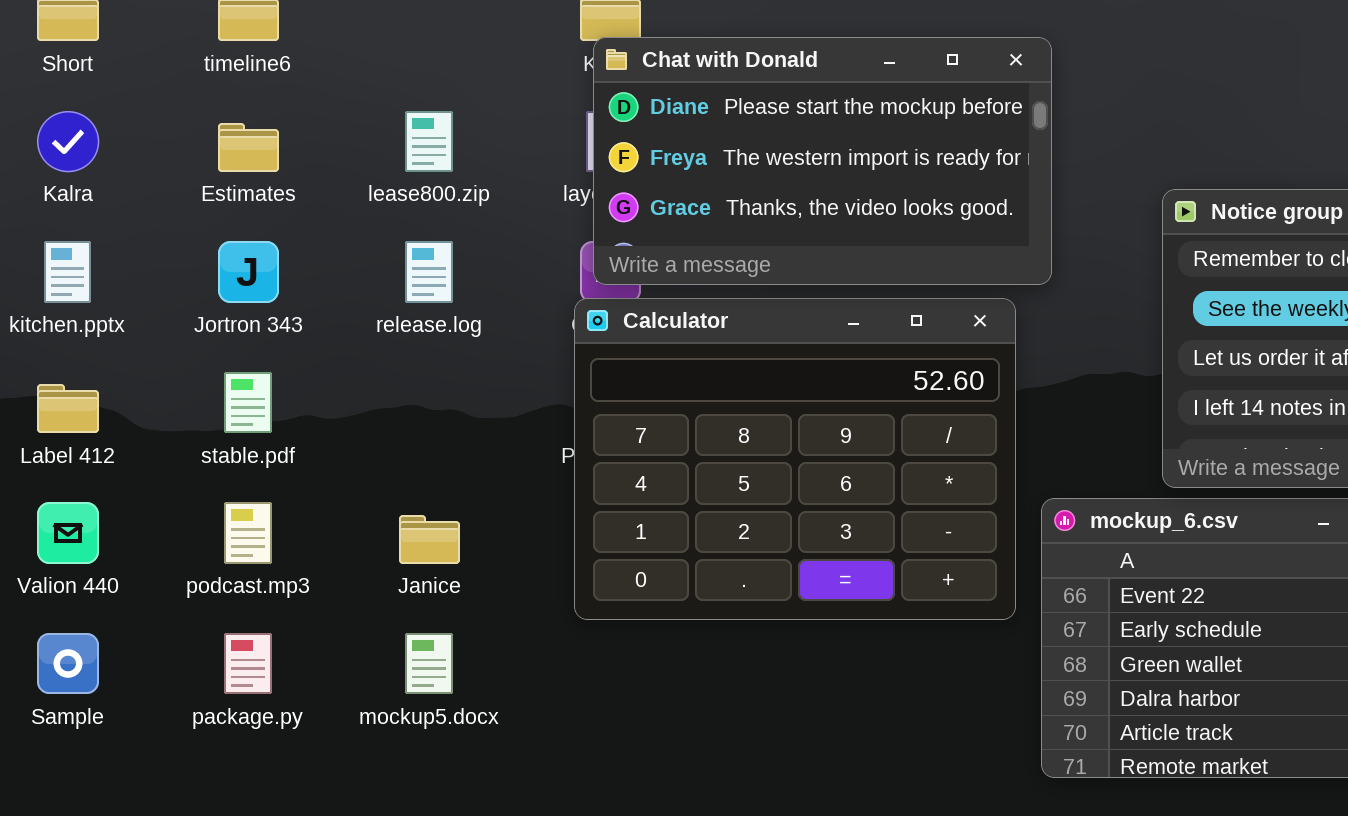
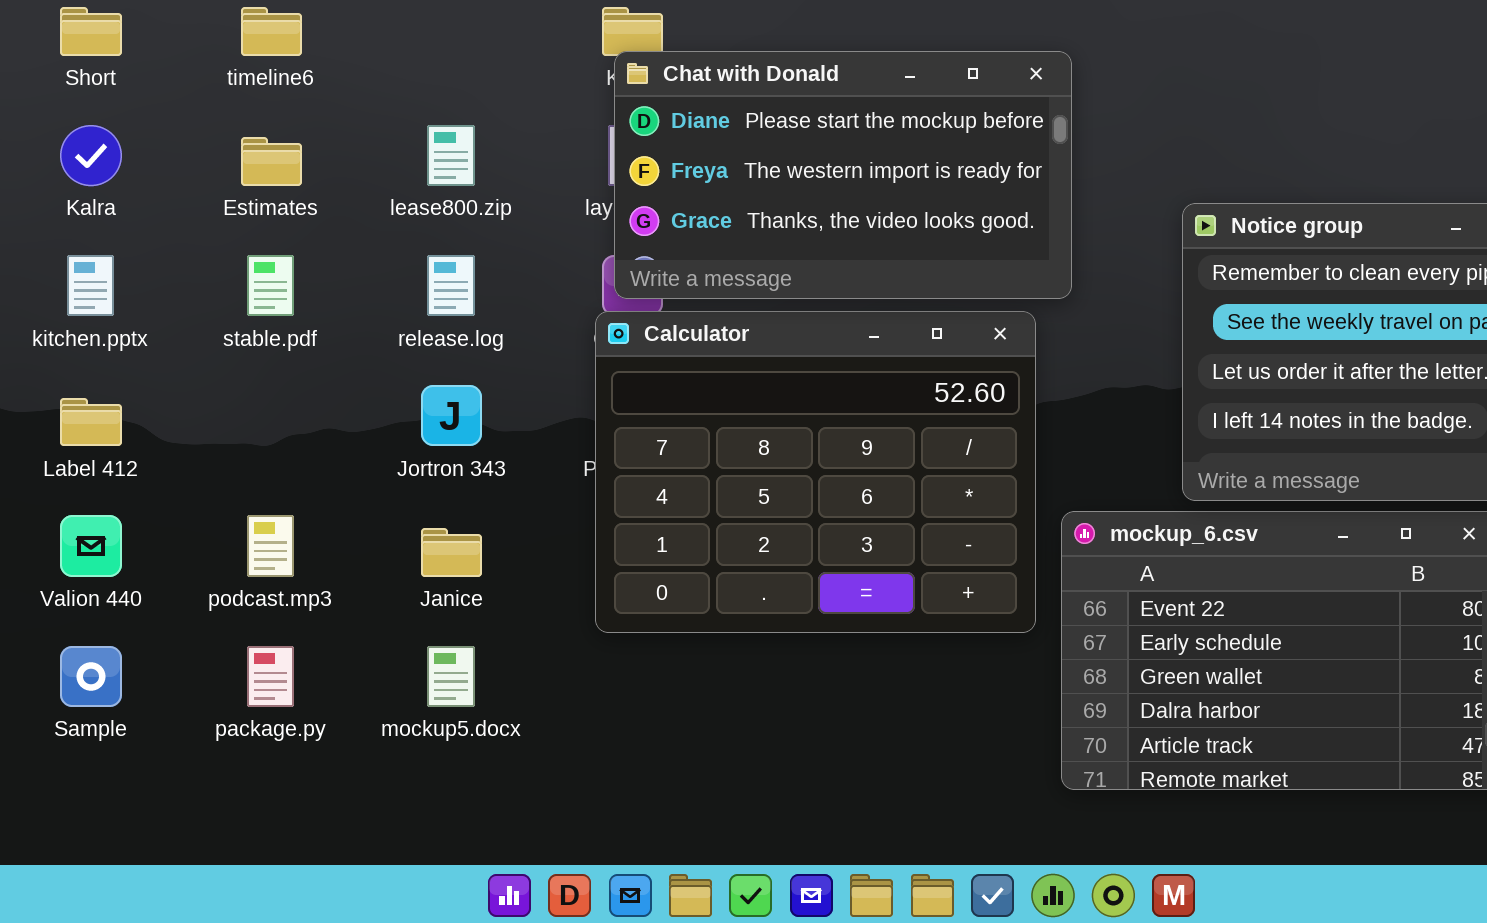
Jortron 343: [218,241,279,303] -> [421,385,482,446], moved
stable.pdf: [224,372,272,433] -> [247,255,294,316], moved

